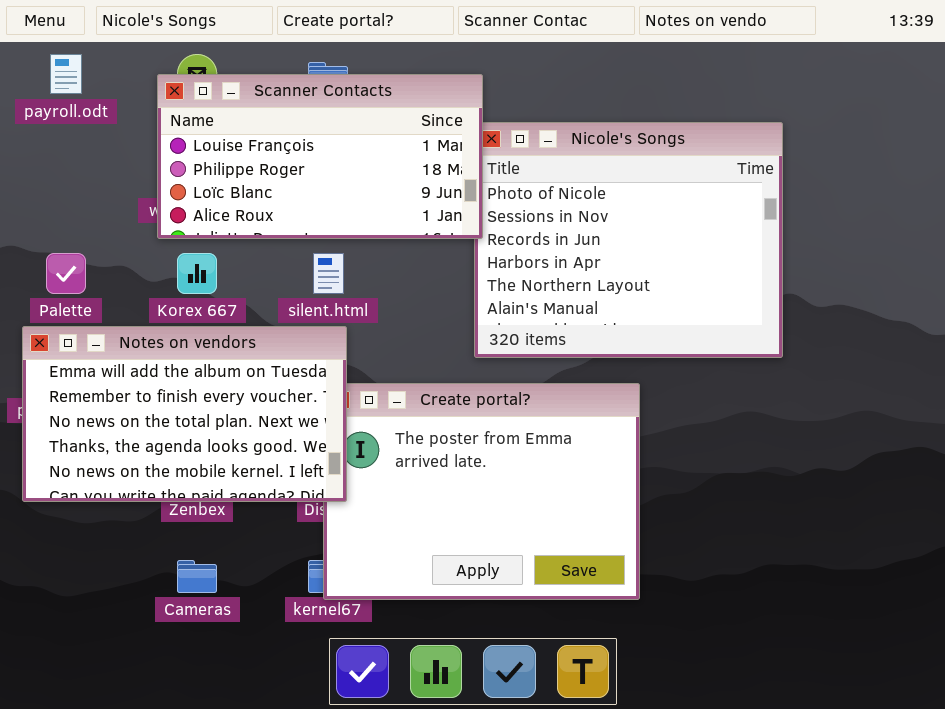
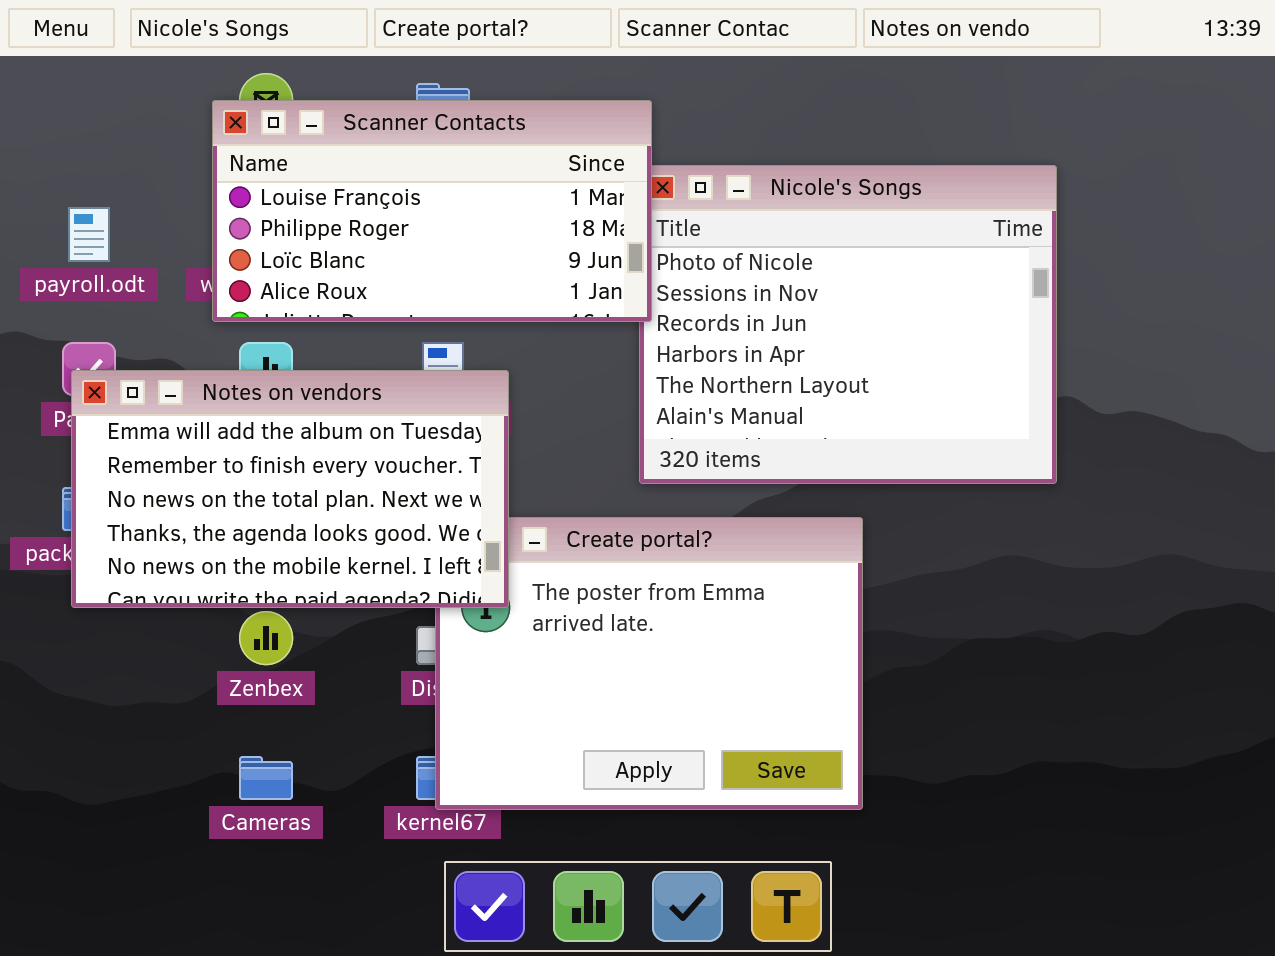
payroll.odt: [50,54,82,94] -> [68,207,110,262], moved
Notes on vendors: [22,326,347,502] -> [71,370,509,608], moved

